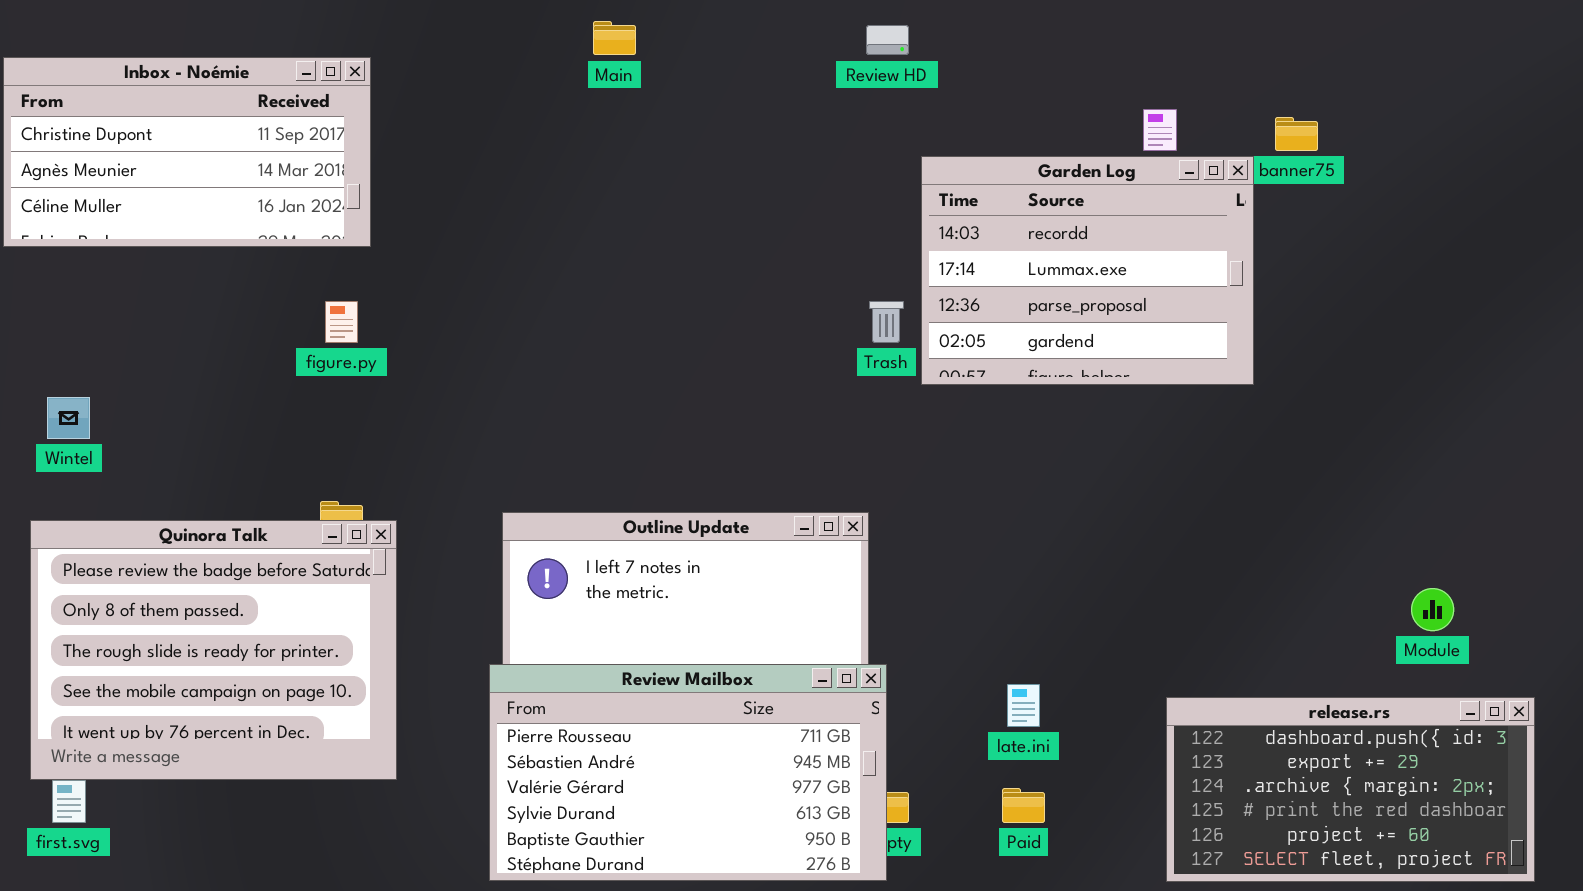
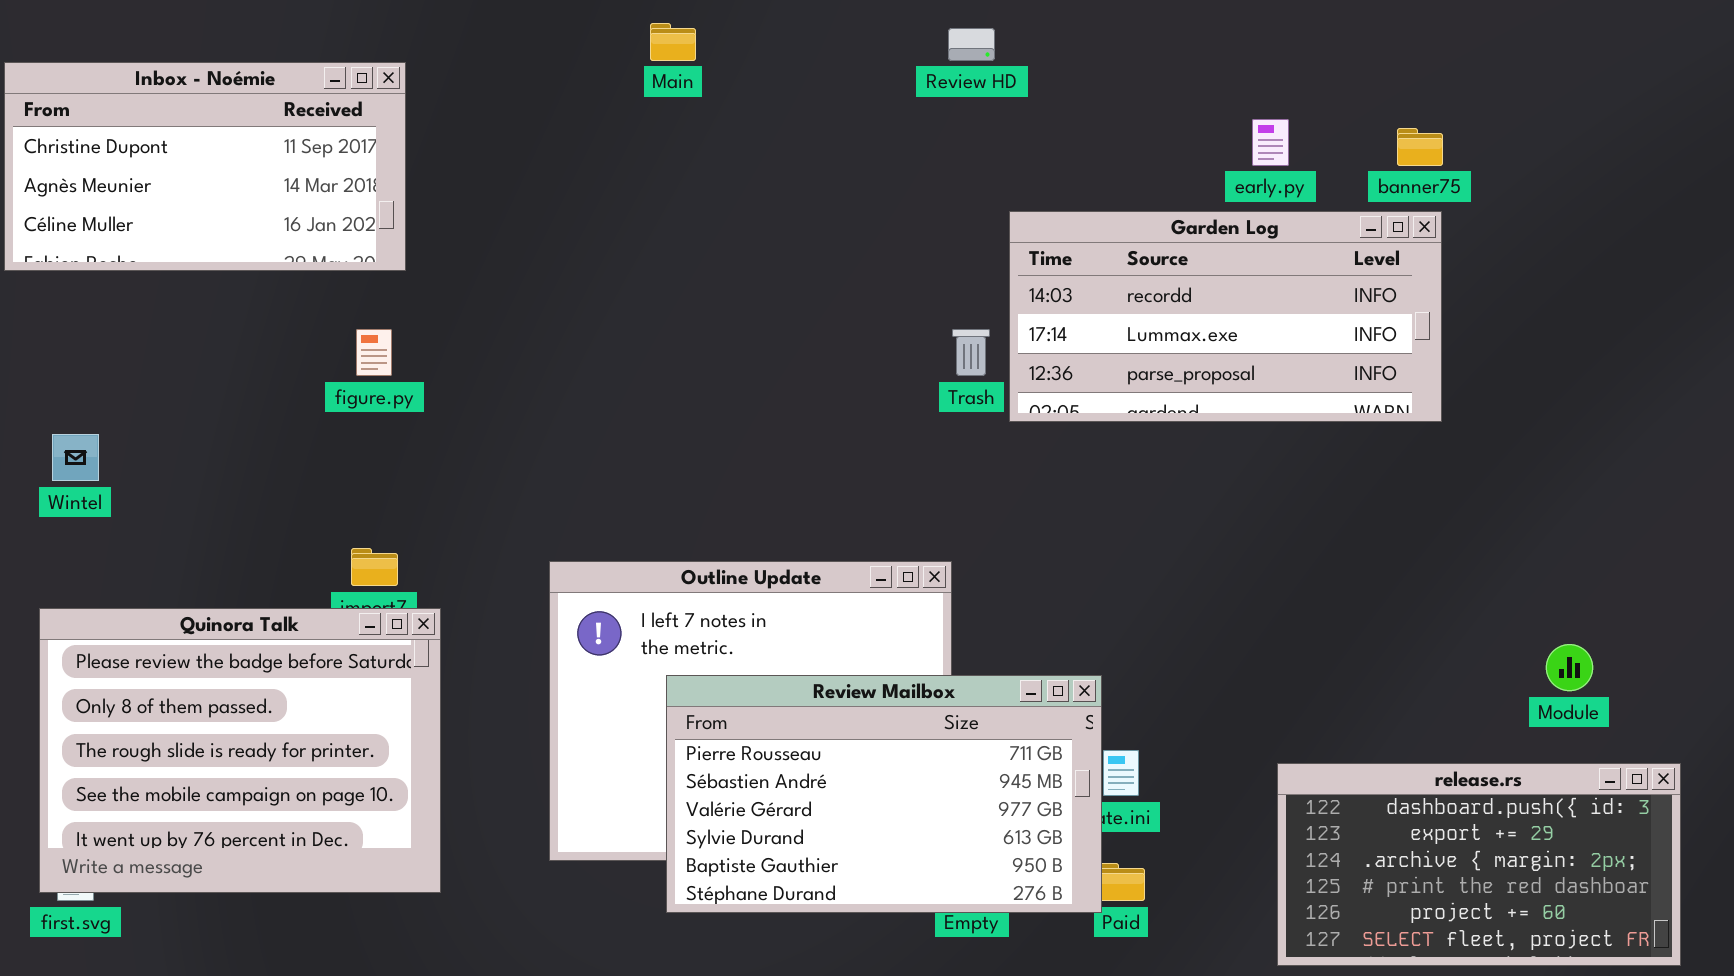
Garden Log: [921,156,1254,385] -> [1009,211,1442,422], resized
Quinora Talk: [30,520,397,780] -> [39,608,441,893], moved
Review Mailbox: [489,664,887,881] -> [666,675,1102,913], moved

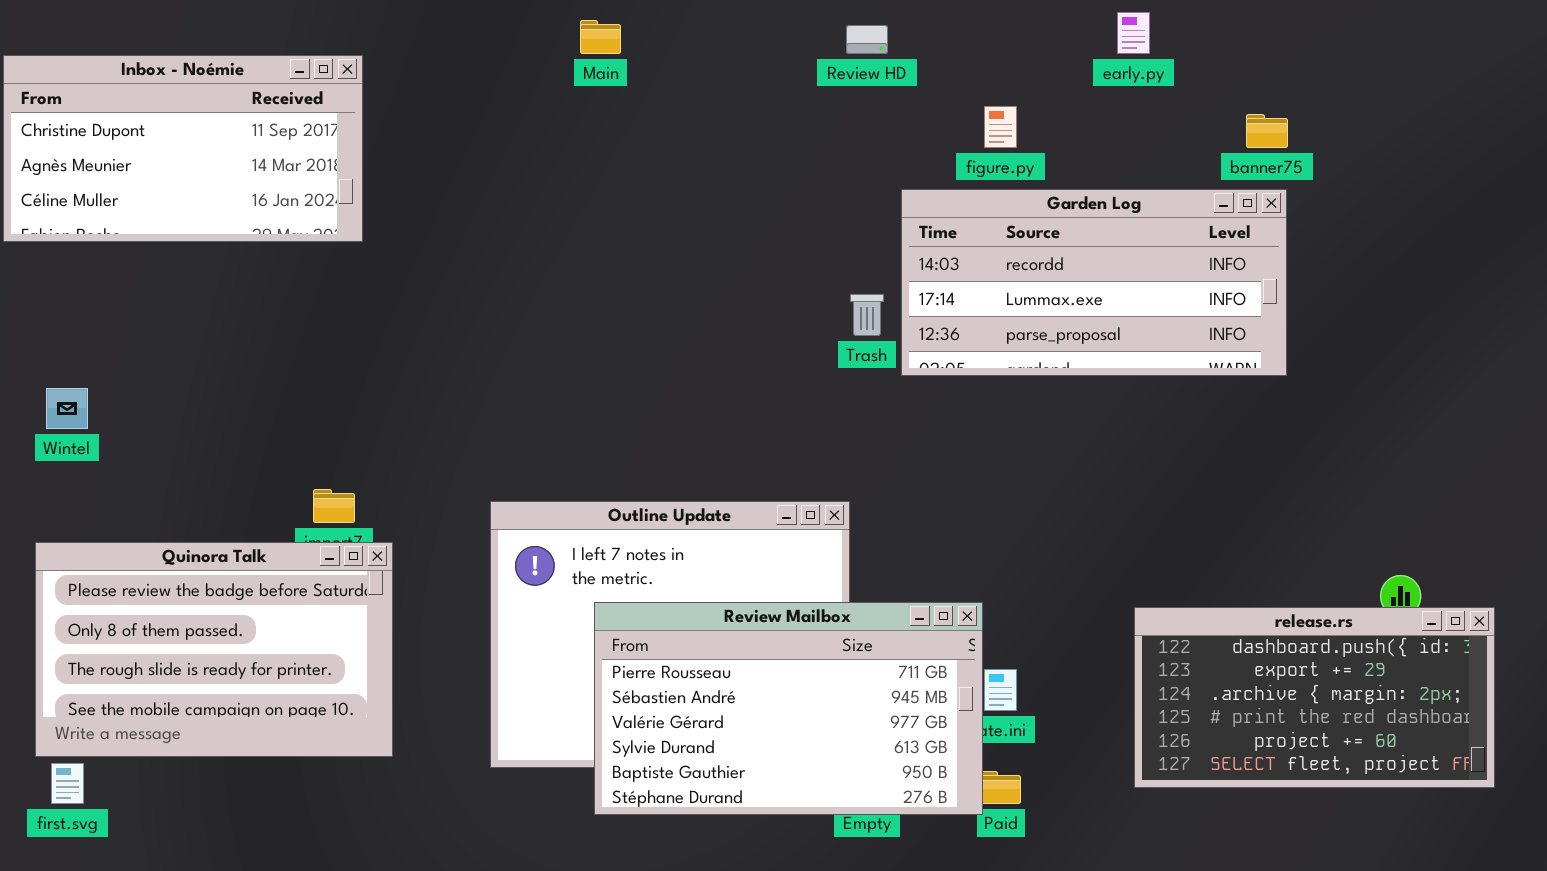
early.py: [1252,119,1289,166] -> [1117,12,1150,54], moved
figure.py: [356,329,392,376] -> [984,106,1017,148], moved
Quinora Talk: [39,608,441,893] -> [35,542,393,757], resized
release.rs: [1277,763,1681,966] -> [1134,607,1495,788], moved

